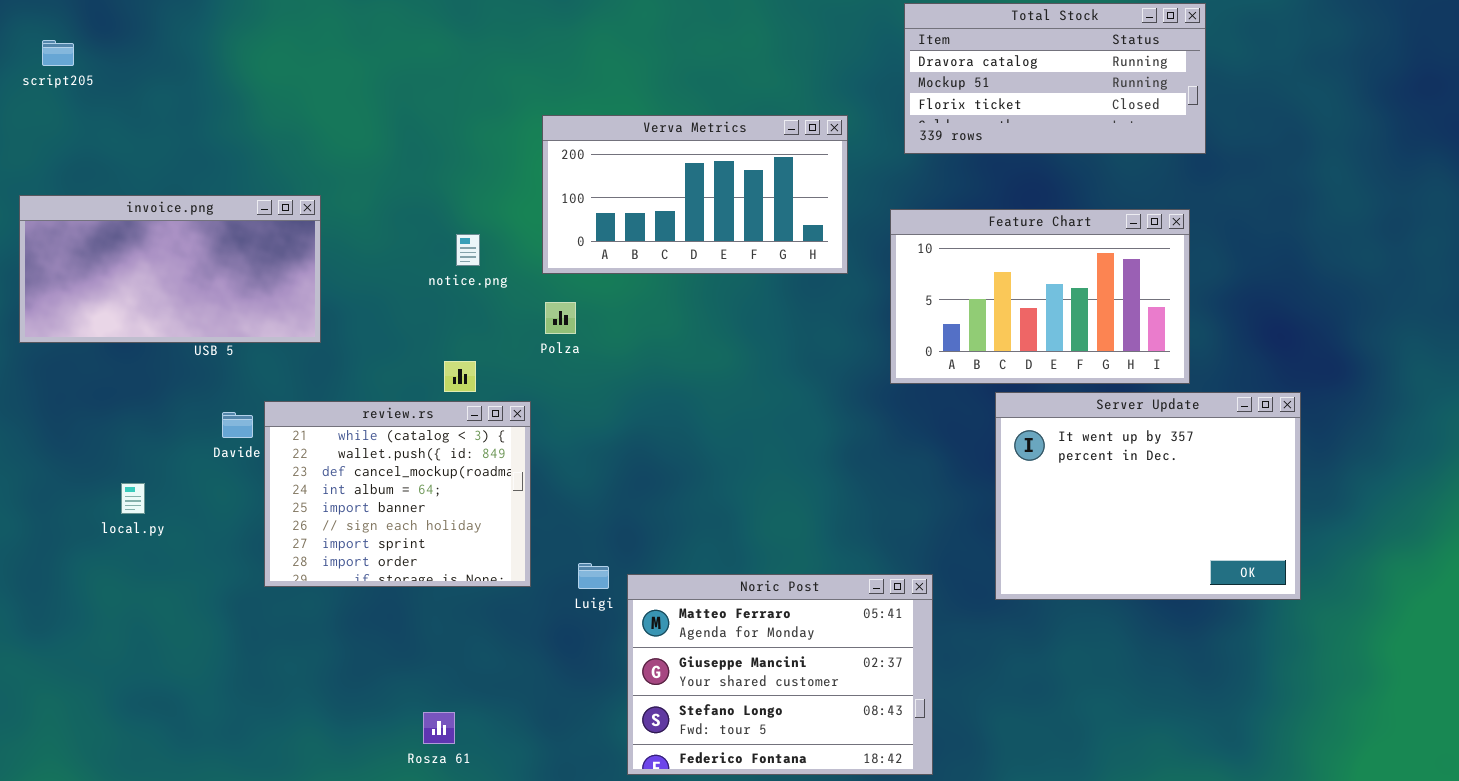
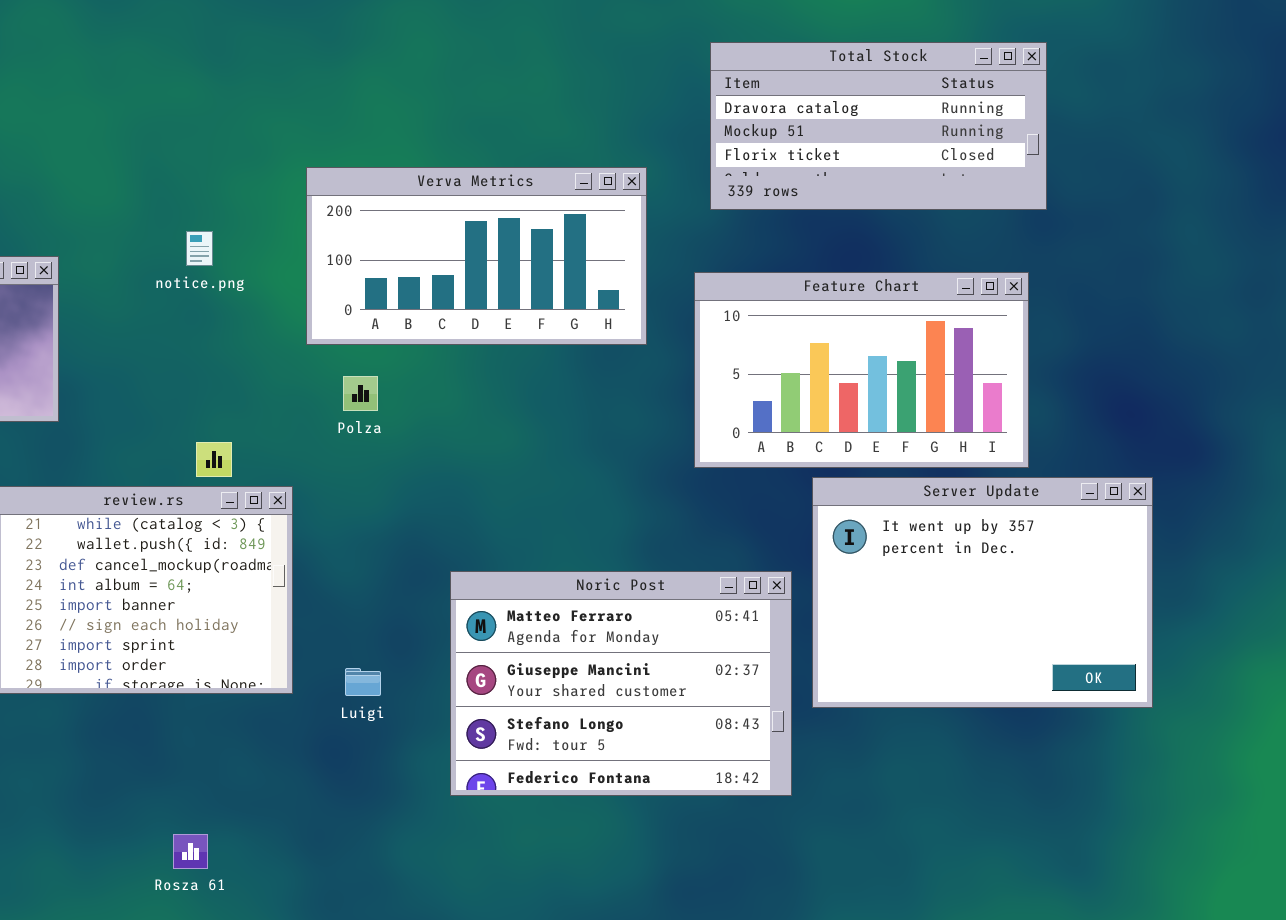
notice.png: [456,234,480,266] -> [186,231,213,266], moved
Polza: [545,302,576,334] -> [343,376,378,411], moved
Noric Post: [627,574,933,775] -> [450,571,792,796], moved

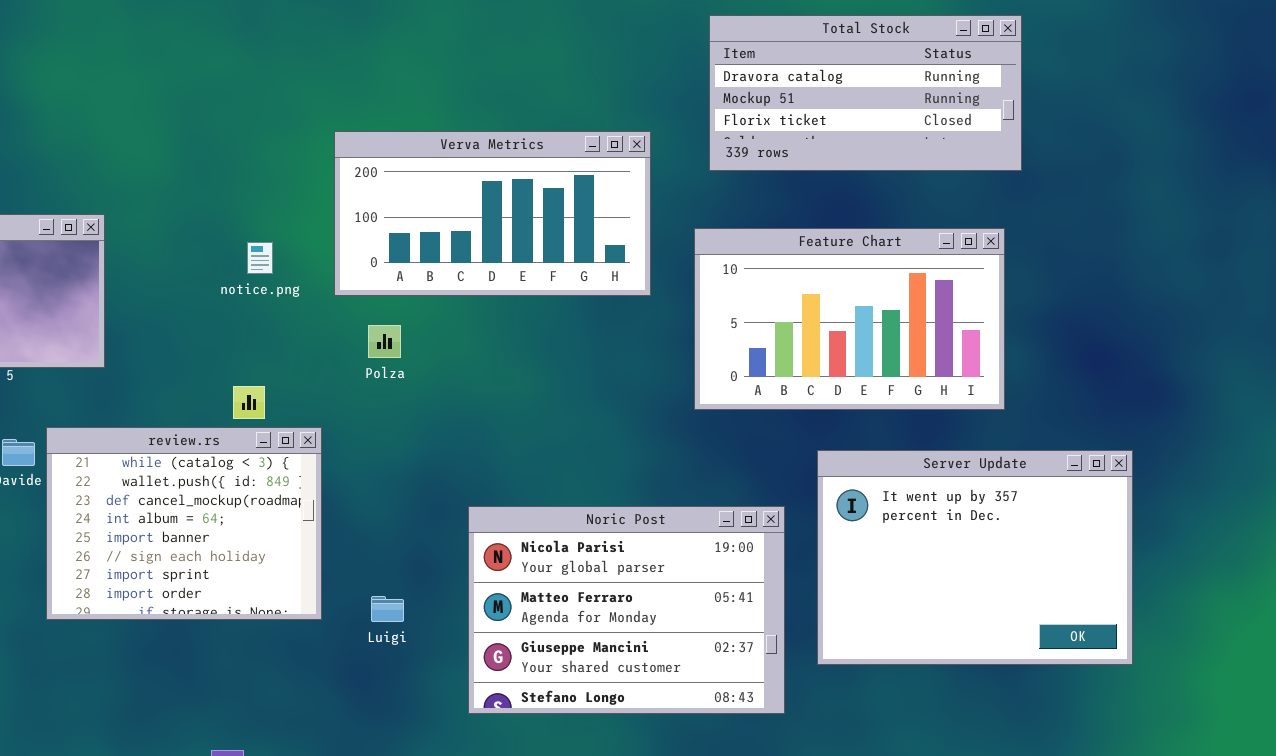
notice.png: [186,231,213,266] -> [247,242,273,274], moved
Server Update: [812,477,1153,708] -> [817,450,1133,665], moved
Noric Post: [450,571,792,796] -> [468,506,785,714], scrolled up 1 row

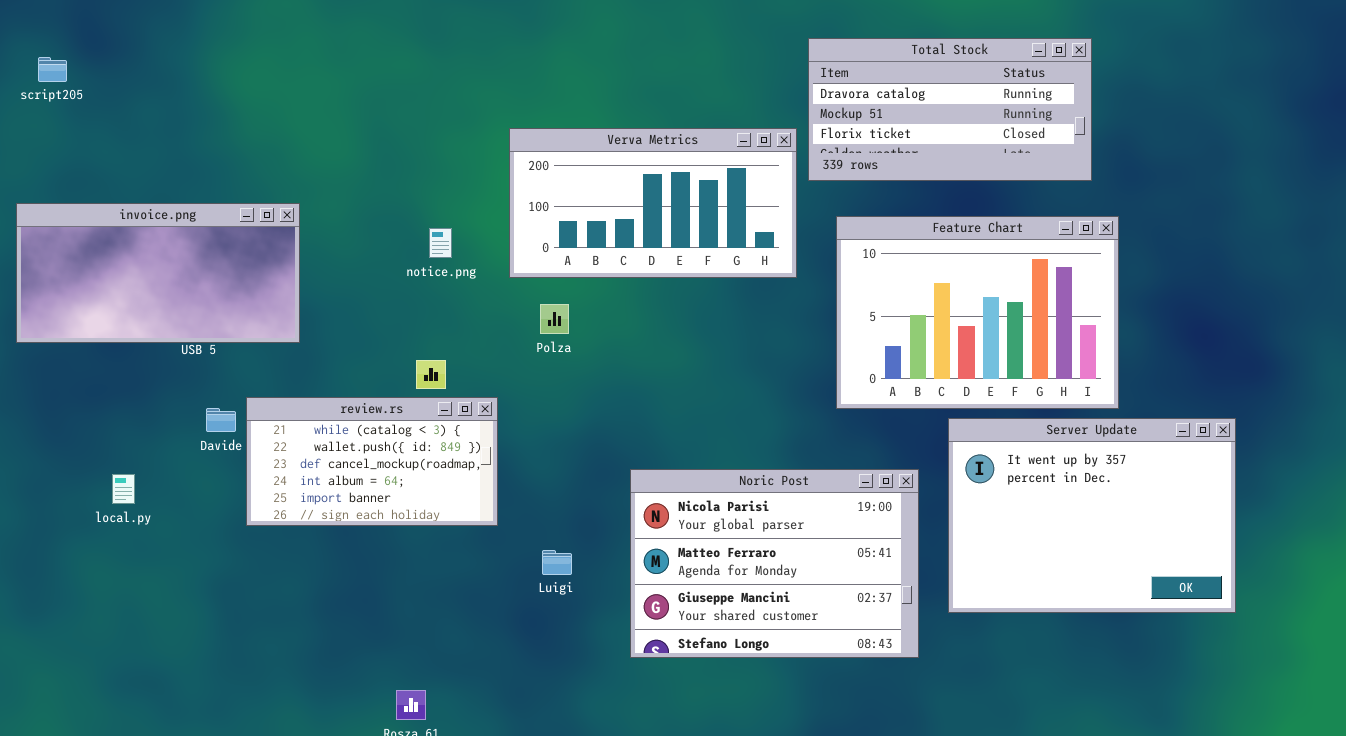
Total Stock: [709,15,1022,171] -> [808,38,1092,181], moved
Feature Chart: [694,228,1005,410] -> [836,216,1119,409], resized
review.rs: [46,427,322,620] -> [246,397,498,526], resized

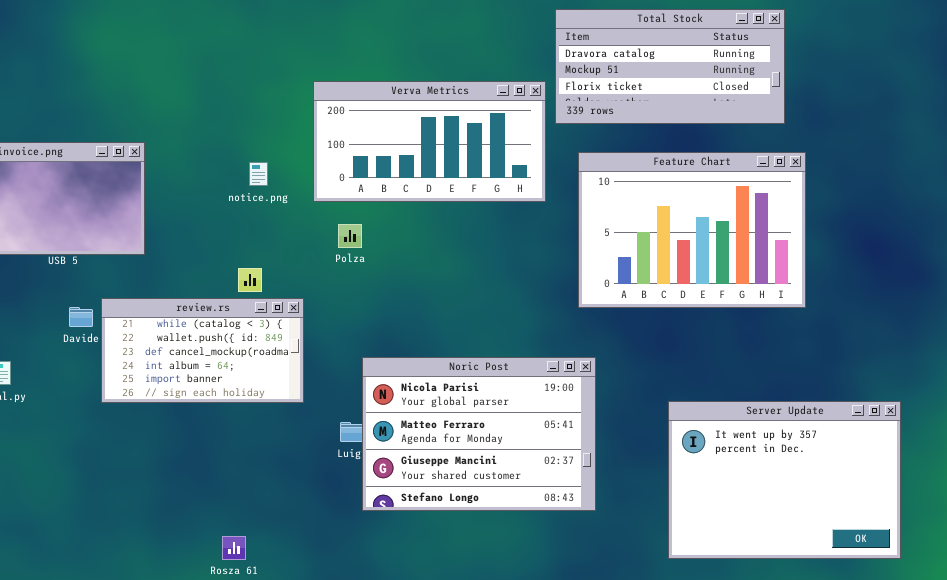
Server Update: [948,418,1236,613] -> [668,401,901,559], moved
Noric Post: [630,469,919,658] -> [362,357,596,511], moved

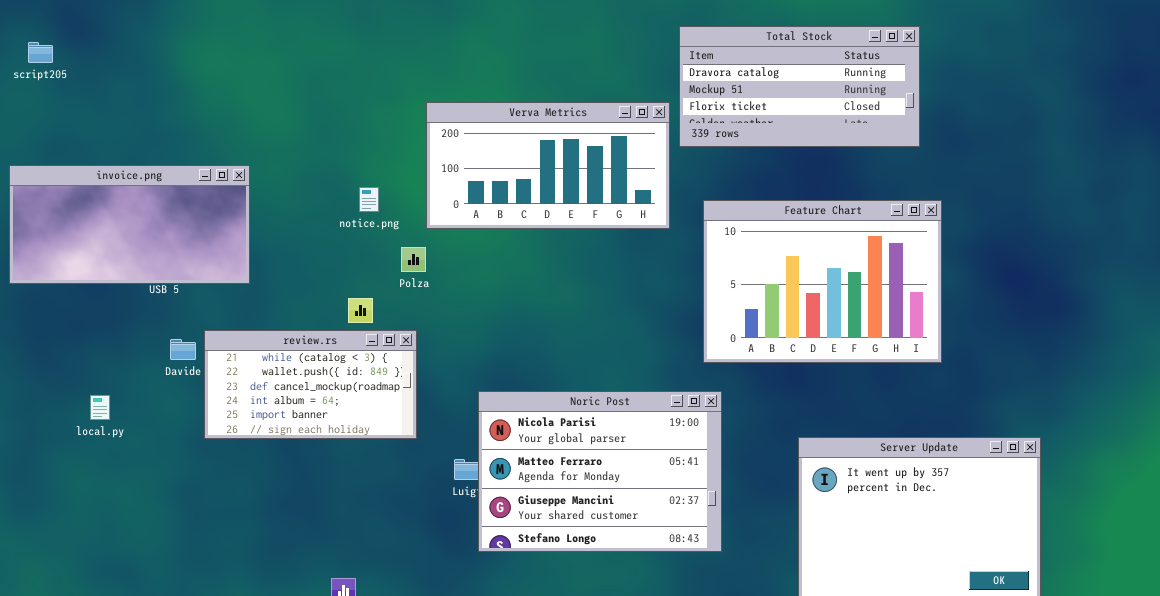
Feature Chart: [578,152,806,308] -> [703,200,942,363], moved
Polza: [338,224,362,248] -> [401,247,426,272], moved

